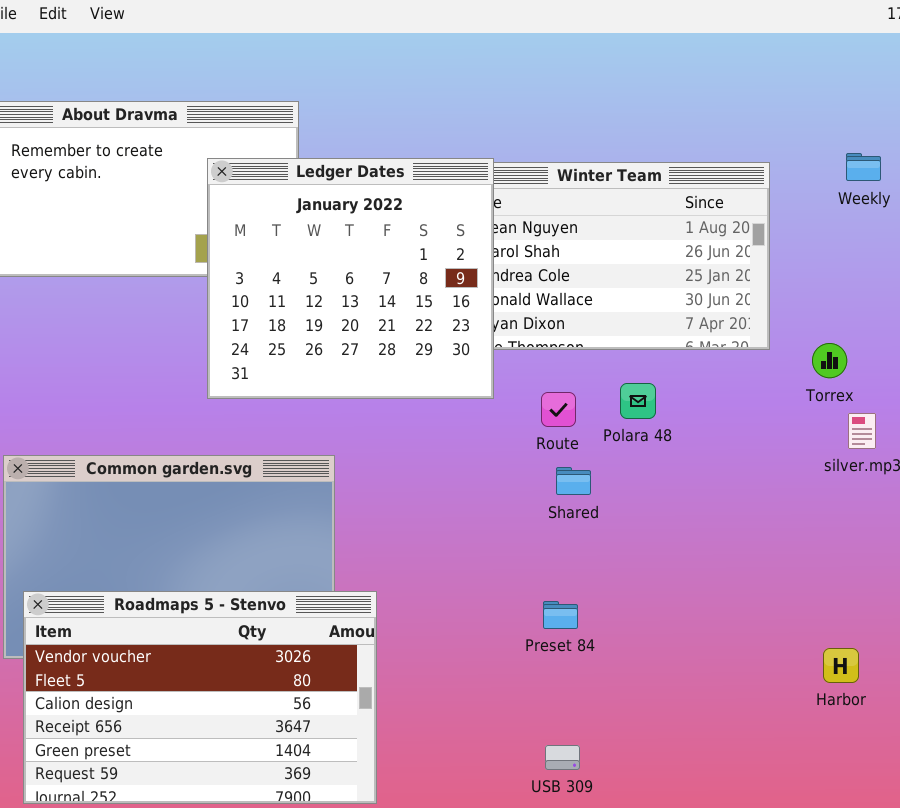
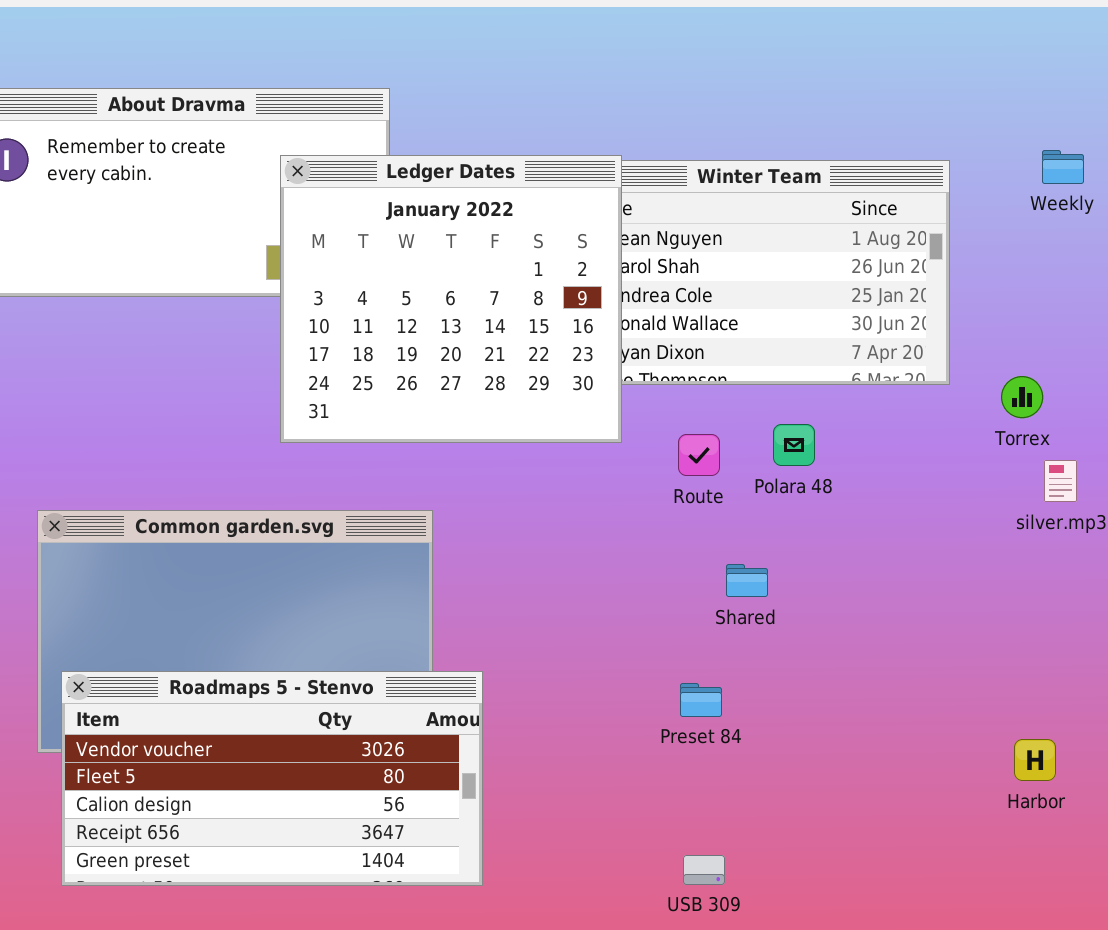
Shared: [556,467,591,495] -> [726,564,768,597], moved
Roadmaps 5 - Stenvo: [23,591,377,804] -> [61,671,483,886], resized

